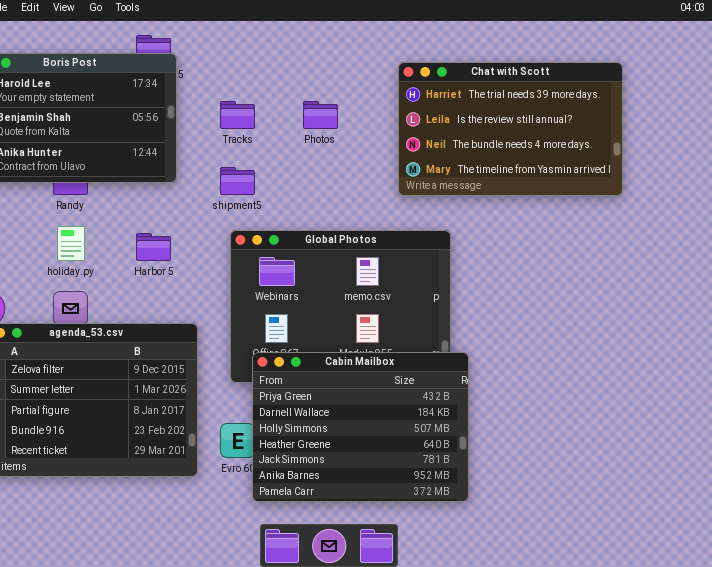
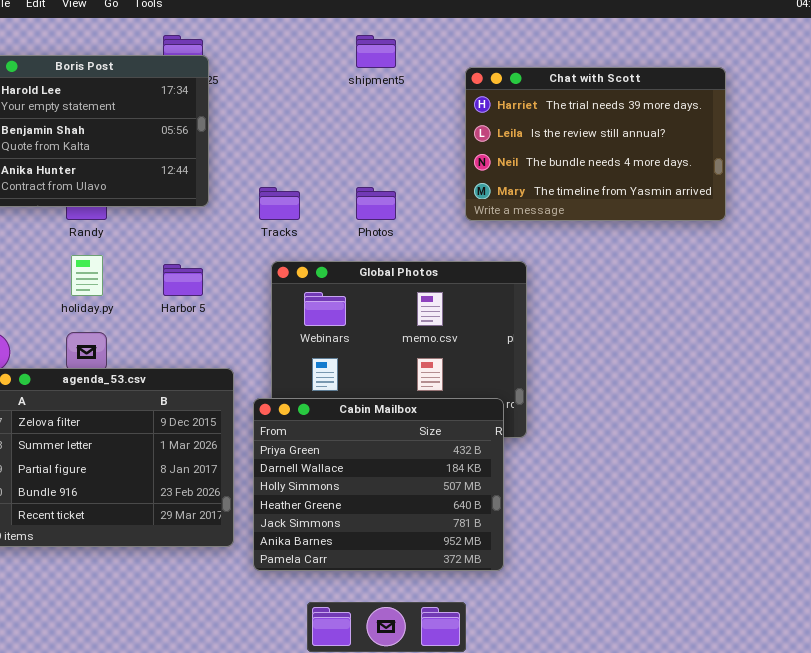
Tracks: [220,101,255,129] -> [259,187,300,220], moved
Photos: [303,101,338,129] -> [356,187,396,220], moved
shipment5: [220,167,255,195] -> [356,35,396,68], moved
Cabin Mailbox: [252,352,469,502] -> [253,398,504,571], moved

